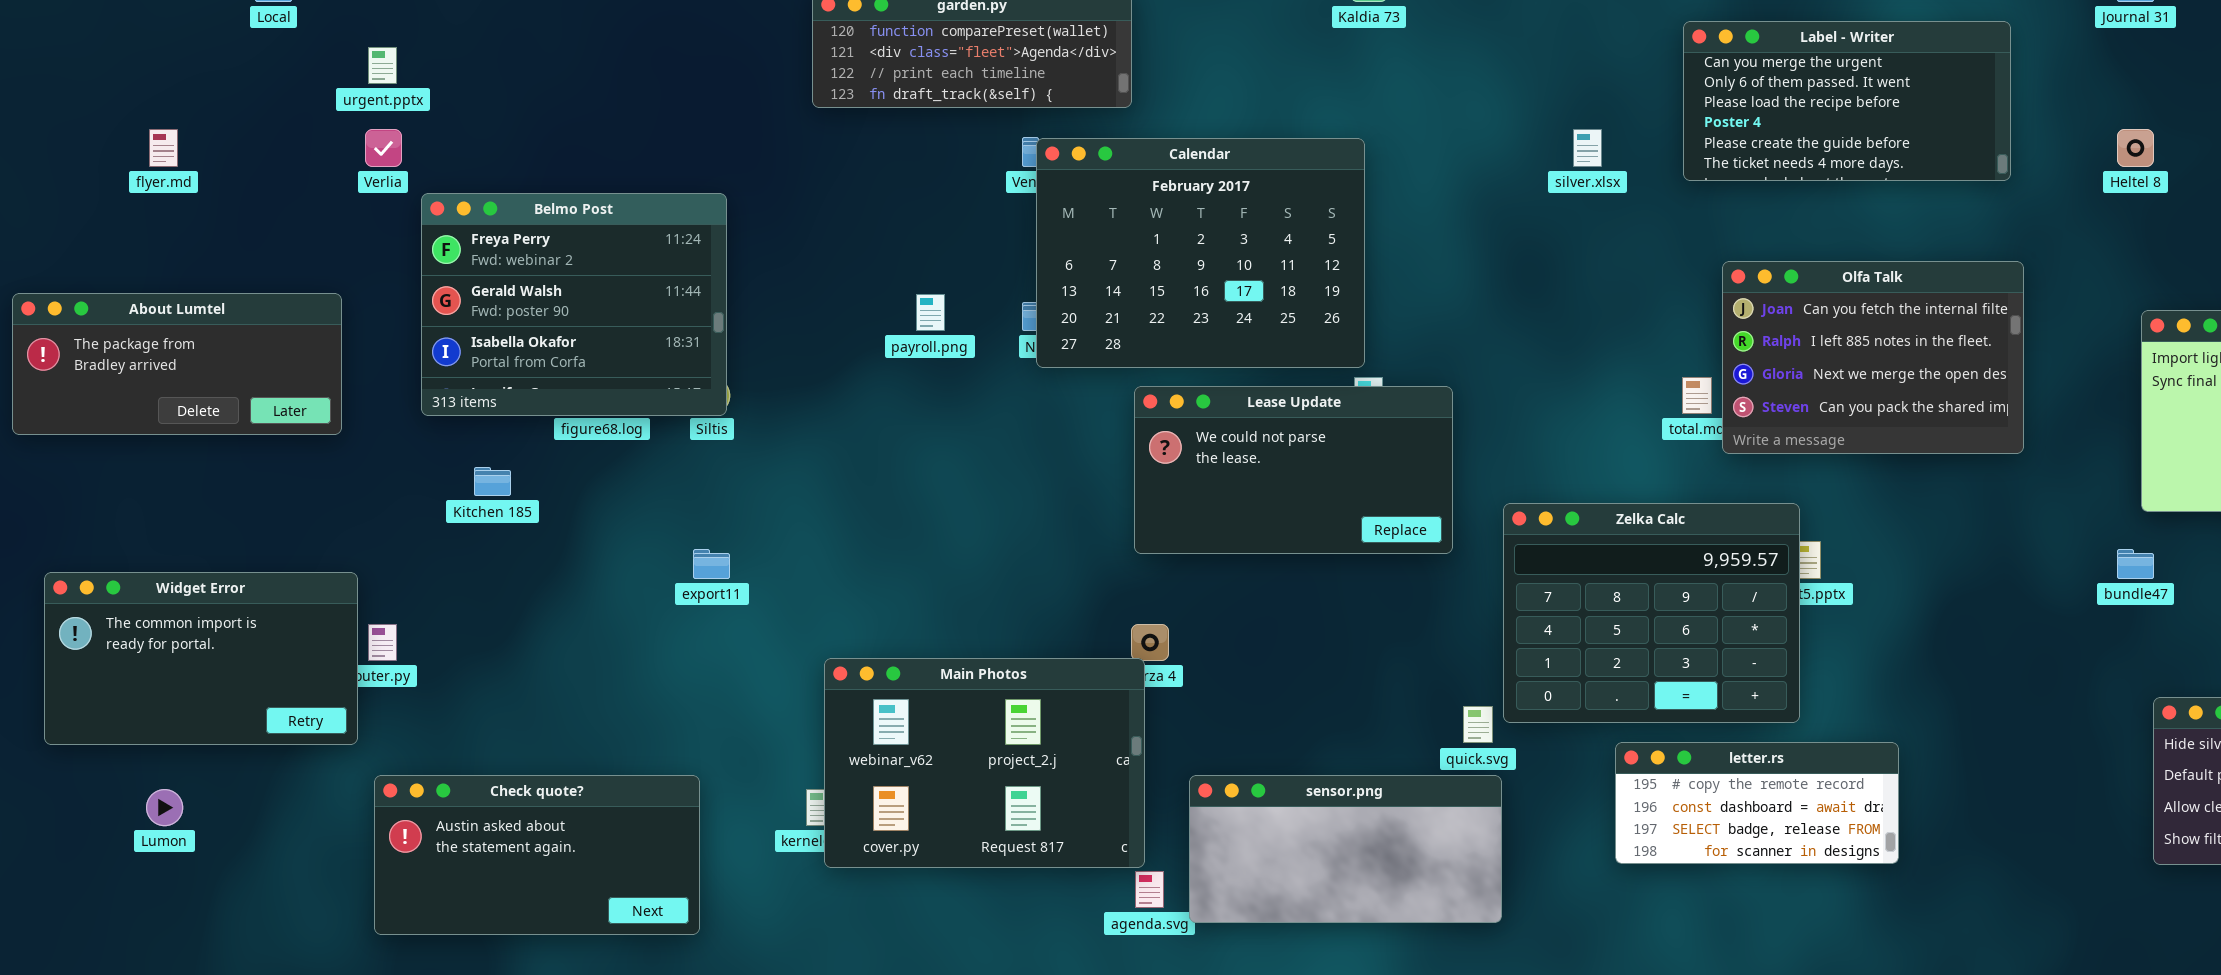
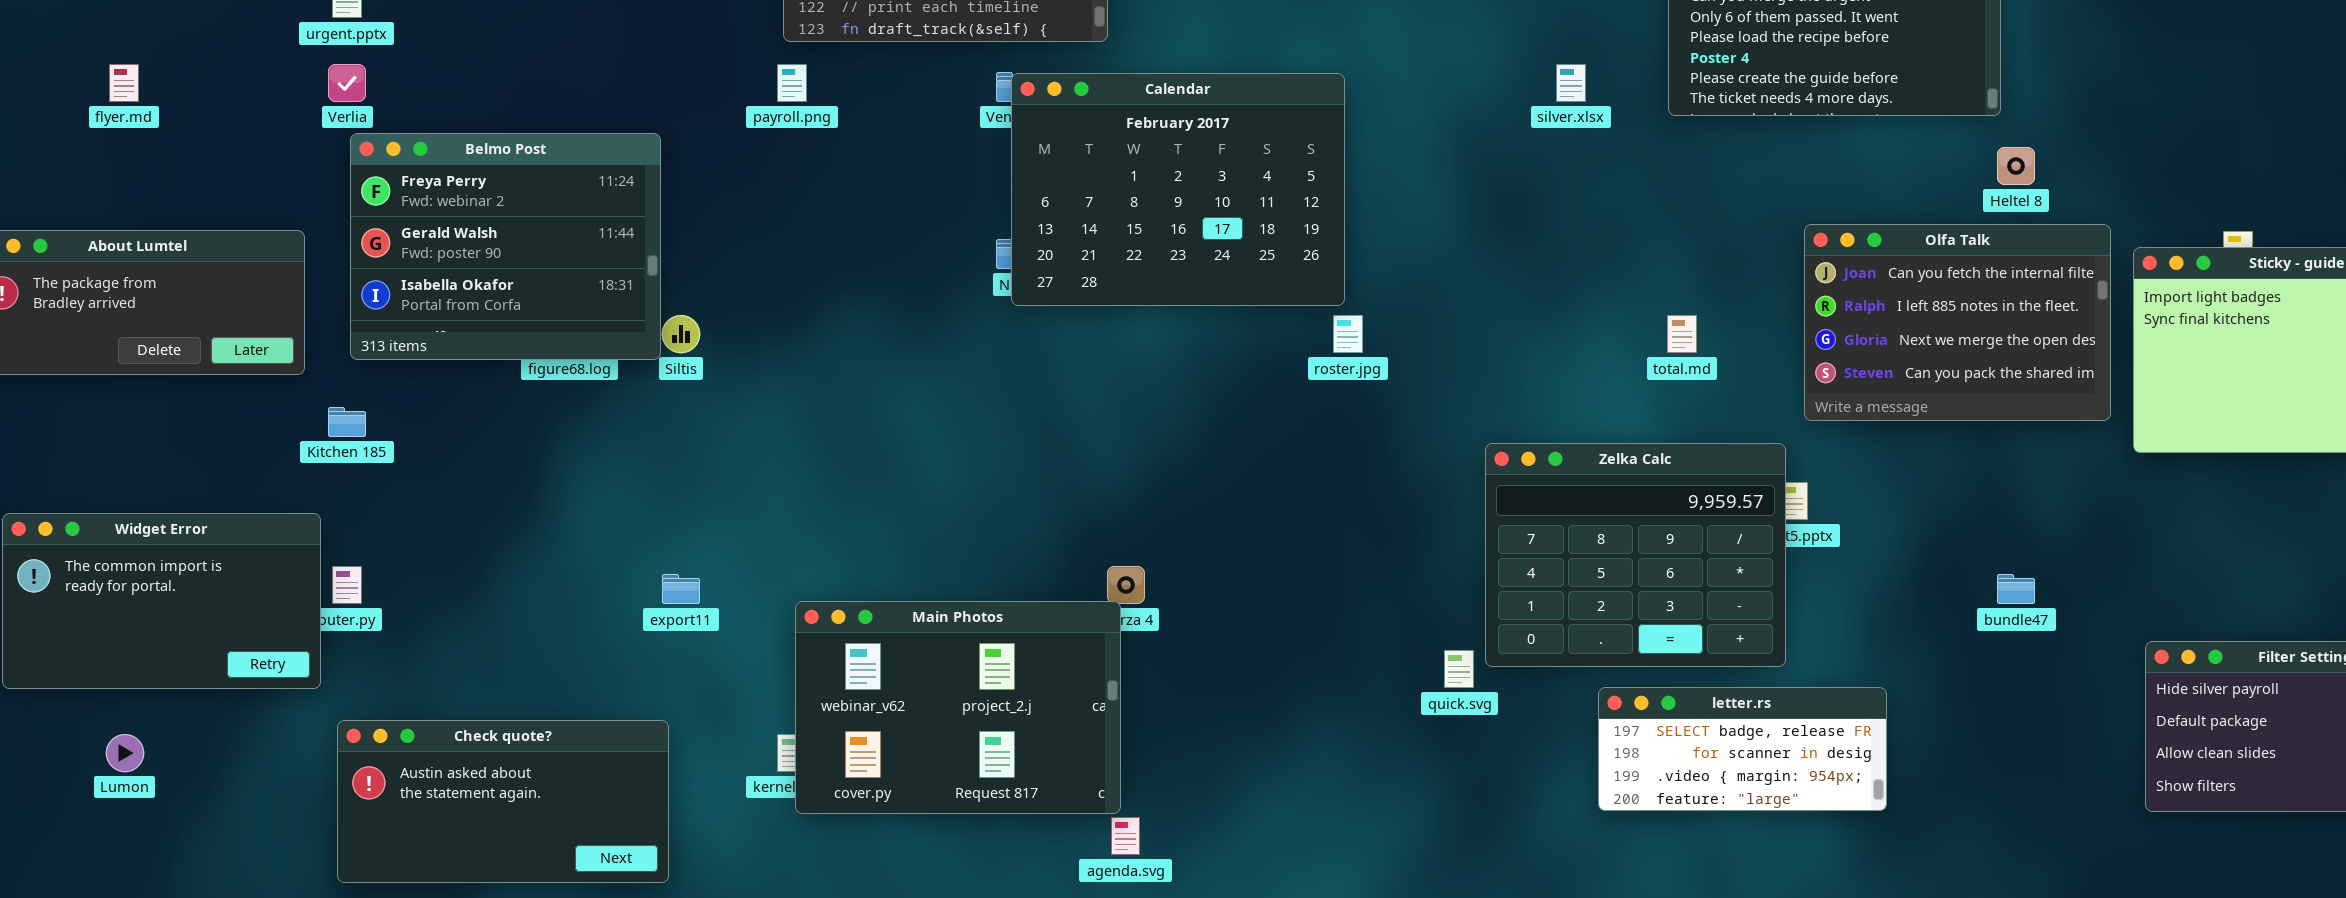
Heltel 8: [2117,129,2154,167] -> [1997,147,2035,185], moved
Belmo Post: [421,193,727,416] -> [350,133,661,360], moved
Olfa Talk: [1722,261,2024,454] -> [1804,224,2111,421], moved
payroll.png: [916,294,945,331] -> [777,64,807,102], moved
Lease Update: [1134,386,1453,554] -> none, closed
Kitchen 185: [474,467,511,496] -> [328,407,366,437], moved
export11: [693,549,730,579] -> [662,574,700,604], moved
bundle47: [2117,549,2154,579] -> [1997,574,2035,604], moved
letter.rs: [1615,742,1899,864] -> [1598,687,1887,811], scrolled down 2 rows
sensor.png: [1189,775,1502,923] -> none, closed

